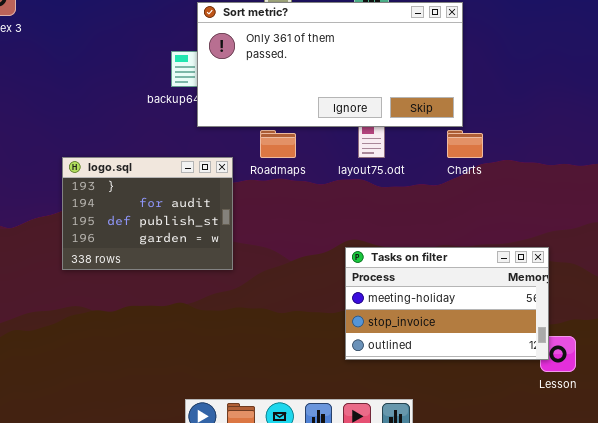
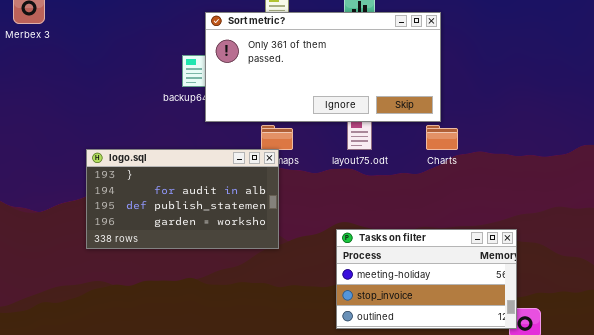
logo.sql: [62,157,233,270] -> [86,149,279,249], resized

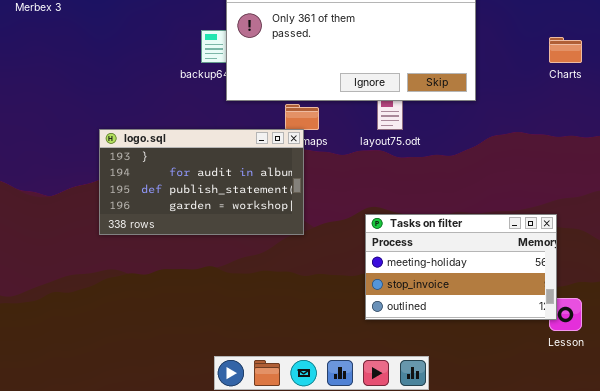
Charts: [426,125,458,150] -> [549,37,582,63], moved

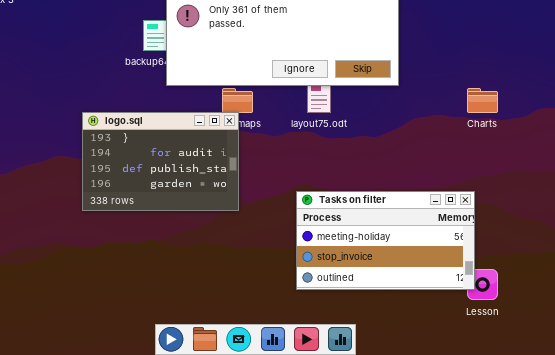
Charts: [549,37,582,63] -> [467,88,498,113], moved
logo.sql: [99,129,304,235] -> [82,112,239,211], resized

